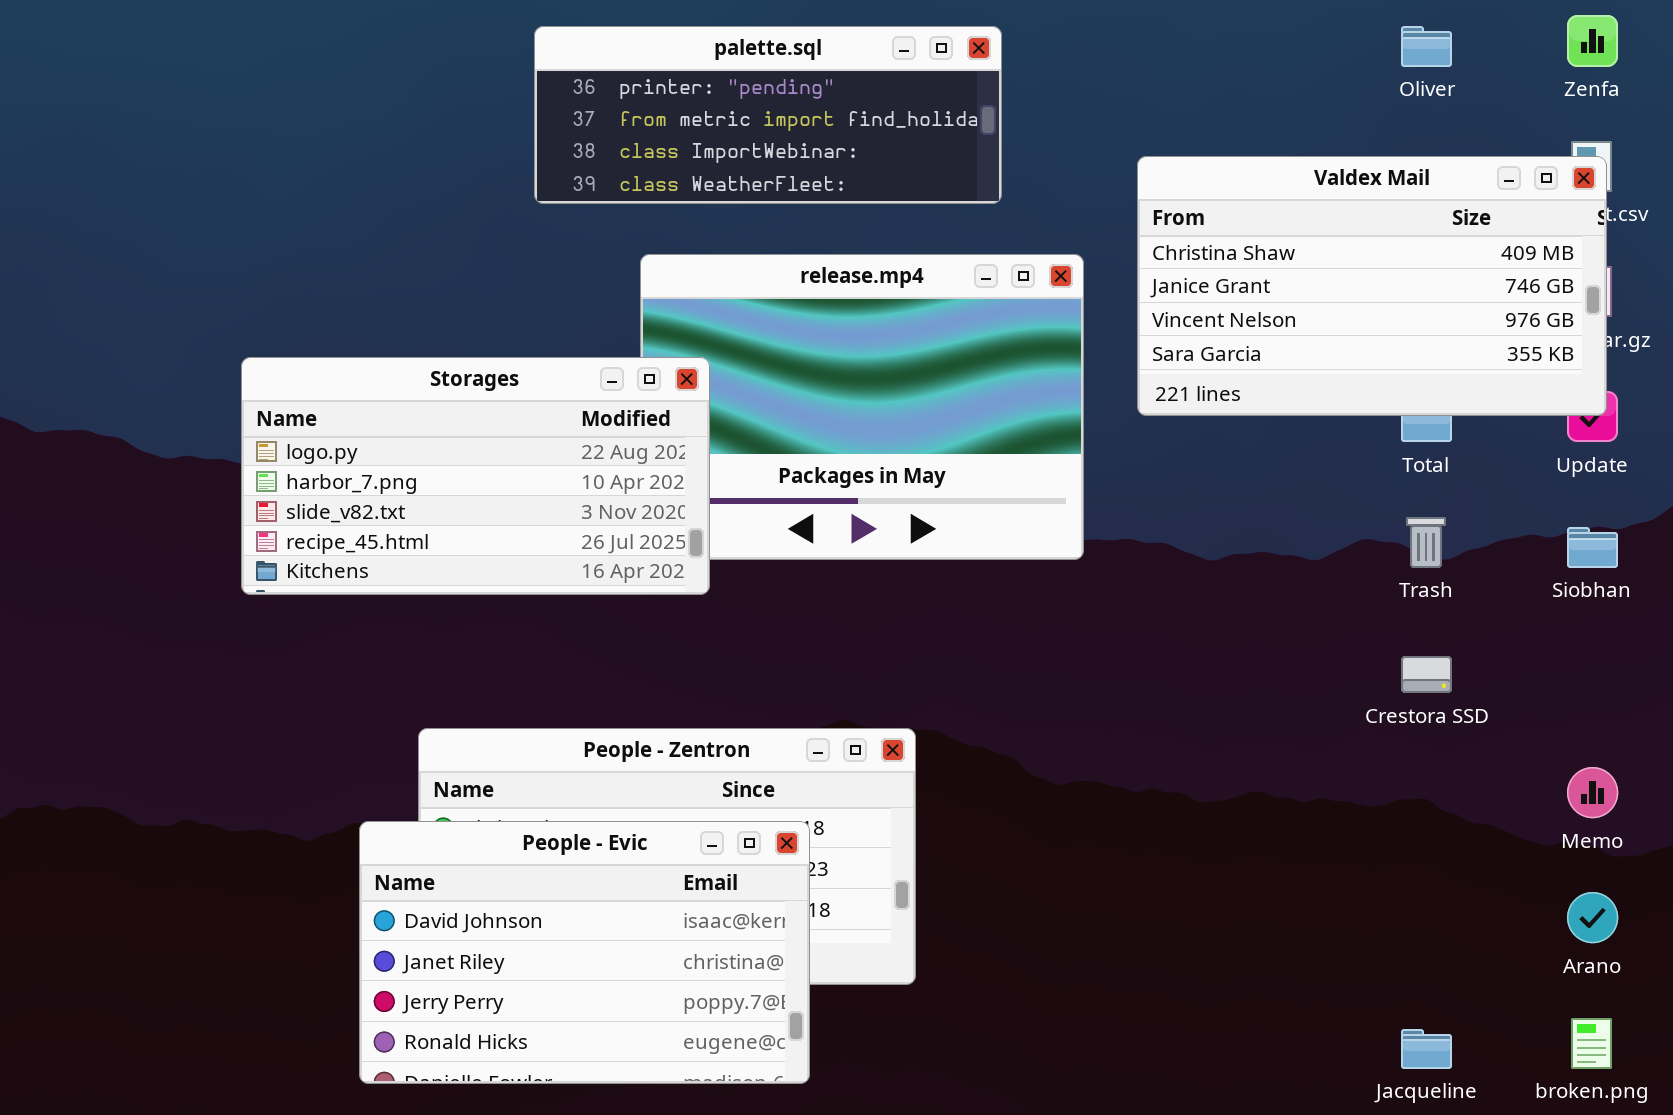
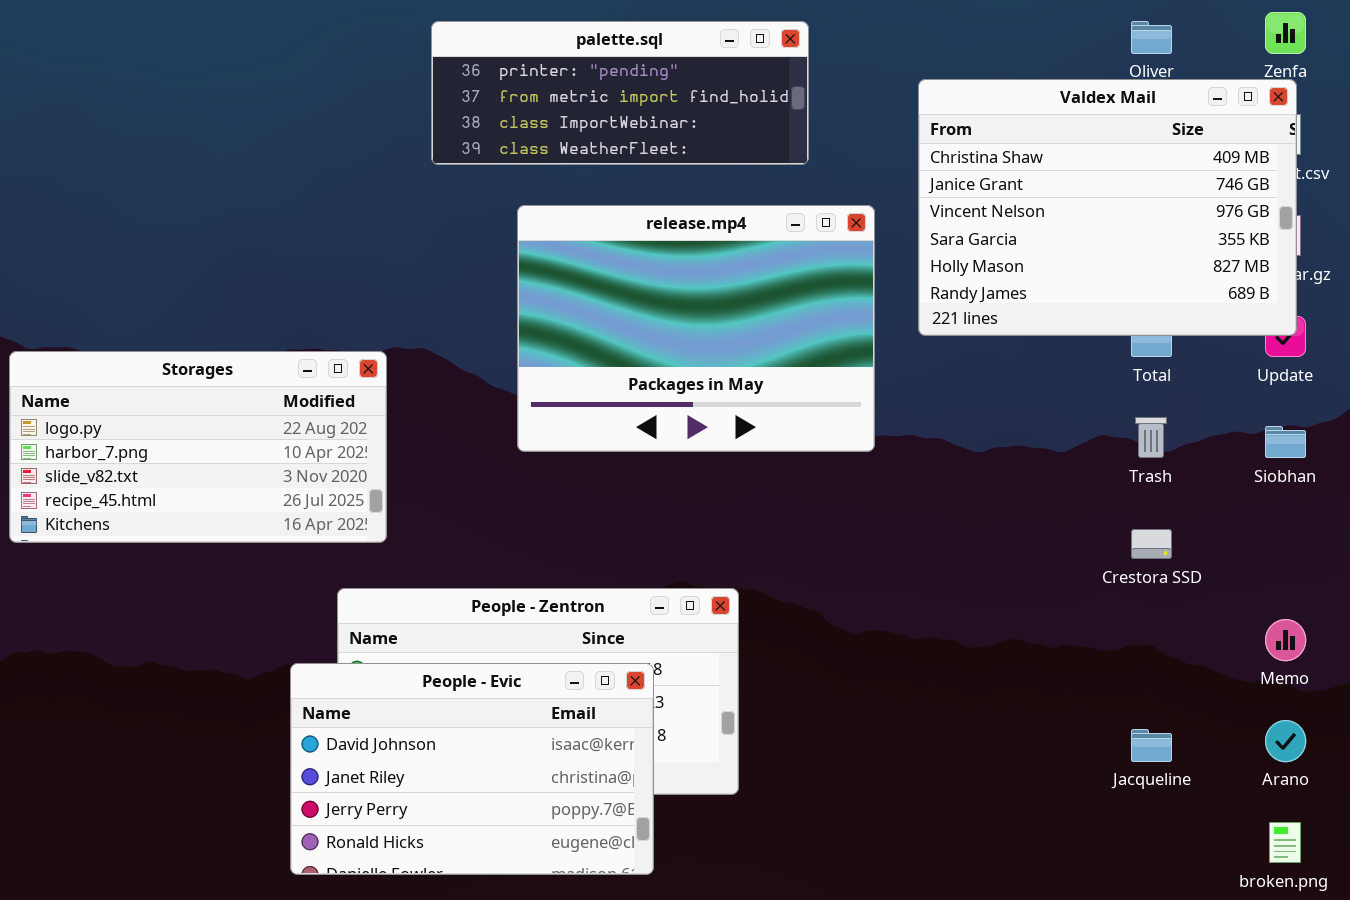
Valdex Mail: [1137,156,1607,416] -> [918,79,1297,336], resized
Storages: [241,357,710,595] -> [9,351,387,543], moved
Jacqueline: [1401,1029,1452,1069] -> [1131,729,1172,762], moved

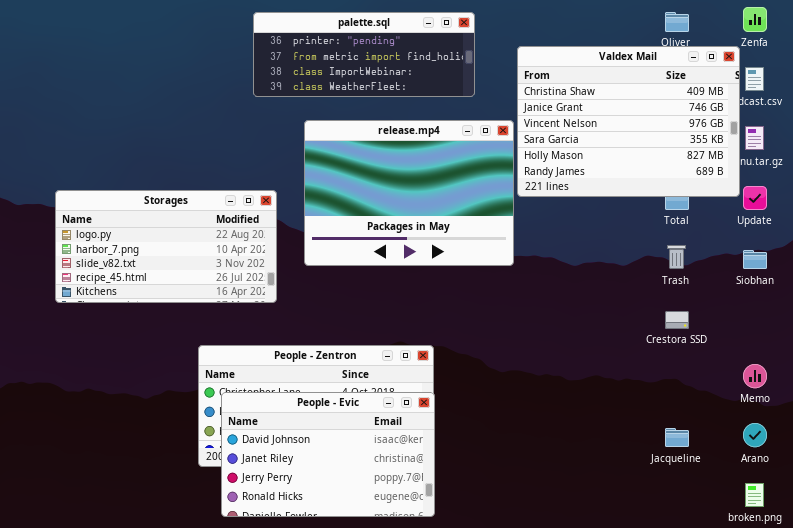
Valdex Mail: [918,79,1297,336] -> [517,46,740,197], moved
Storages: [9,351,387,543] -> [55,190,277,303], moved
People - Evic: [290,663,654,875] -> [221,392,435,517], moved

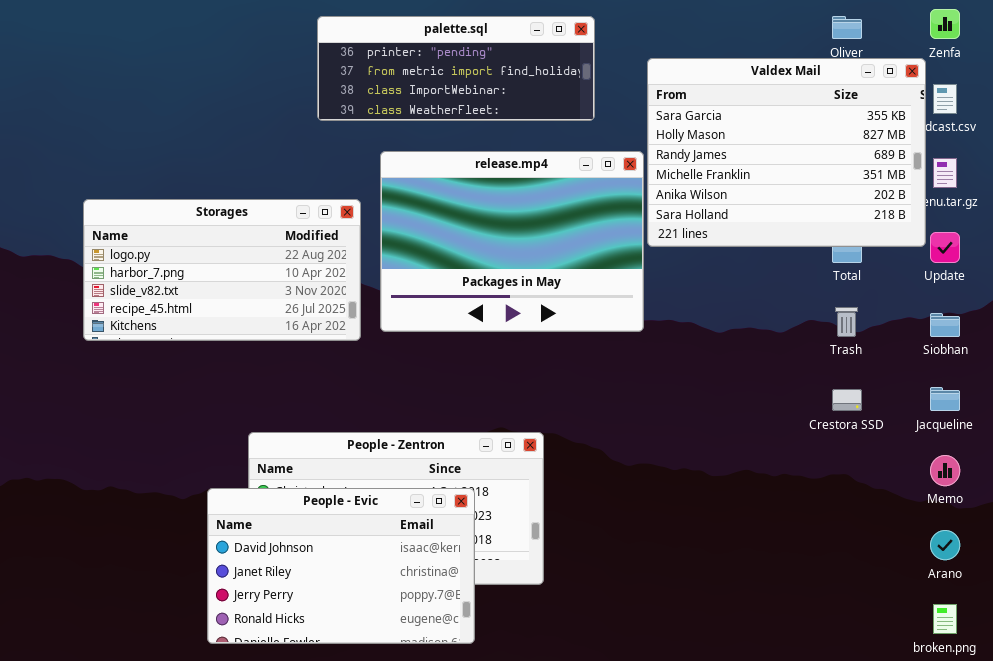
Valdex Mail: [517,46,740,197] -> [647,58,926,247], scrolled down 3 rows
Storages: [55,190,277,303] -> [83,199,361,341], moved
People - Evic: [221,392,435,517] -> [207,488,475,644], moved
Jacqueline: [665,428,689,447] -> [930,387,960,411], moved

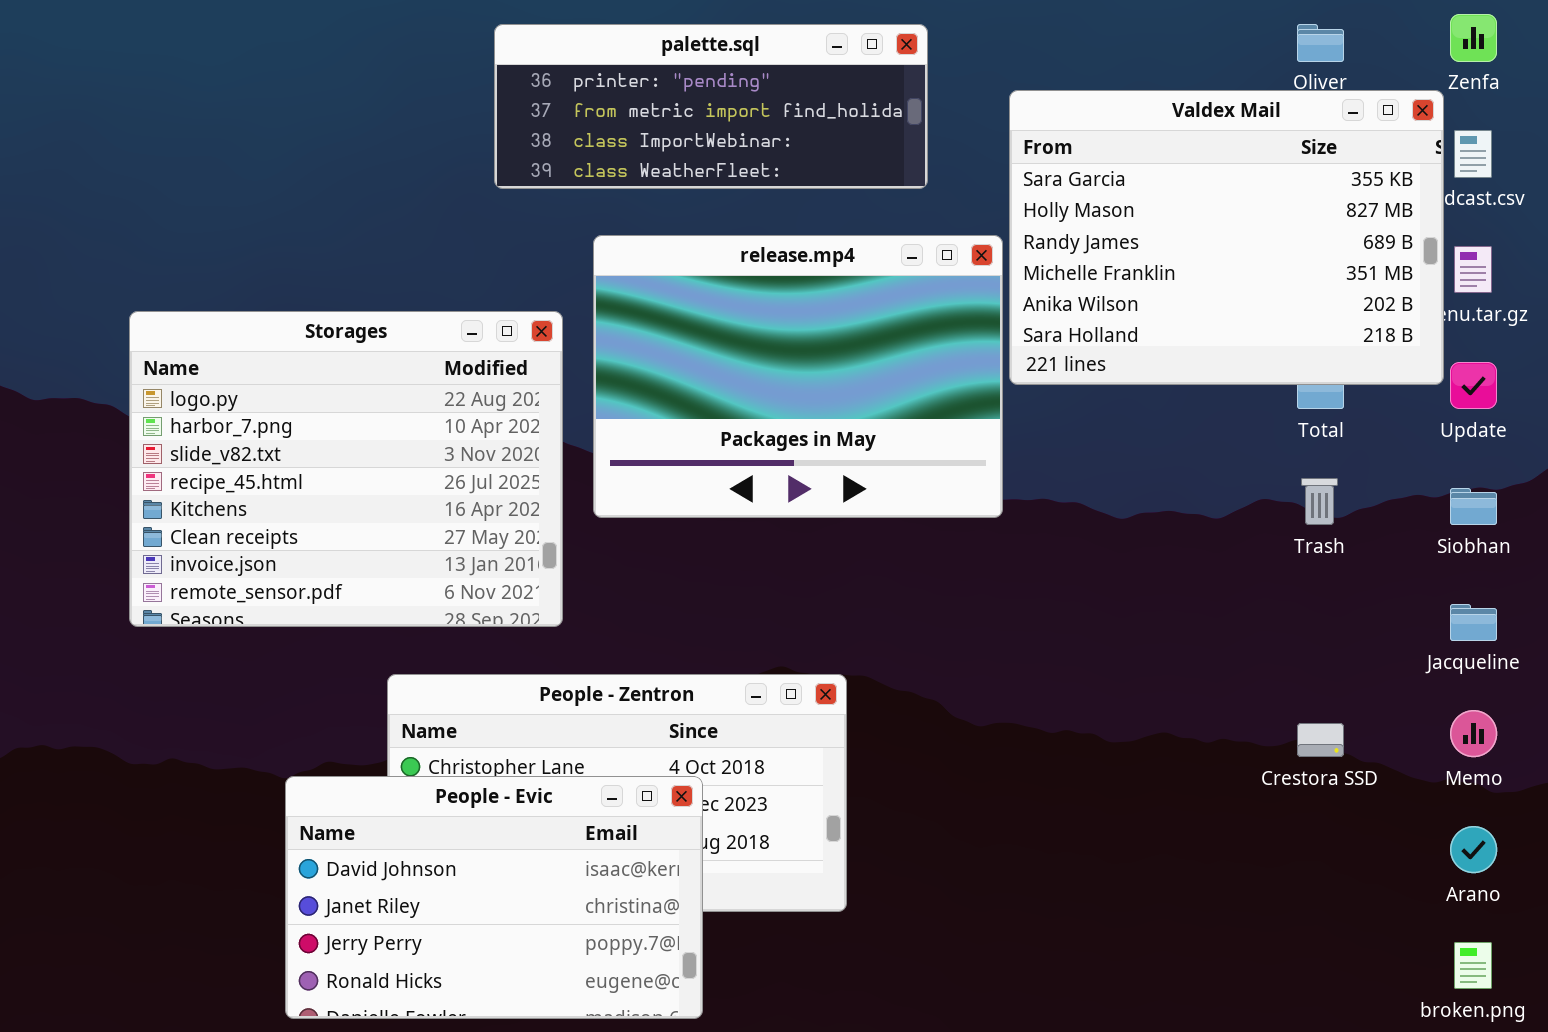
Storages: [83,199,361,341] -> [129,311,563,627], resized
Crestora SSD: [832,389,862,411] -> [1297,723,1344,757], moved
People - Evic: [207,488,475,644] -> [285,776,703,1019], moved

